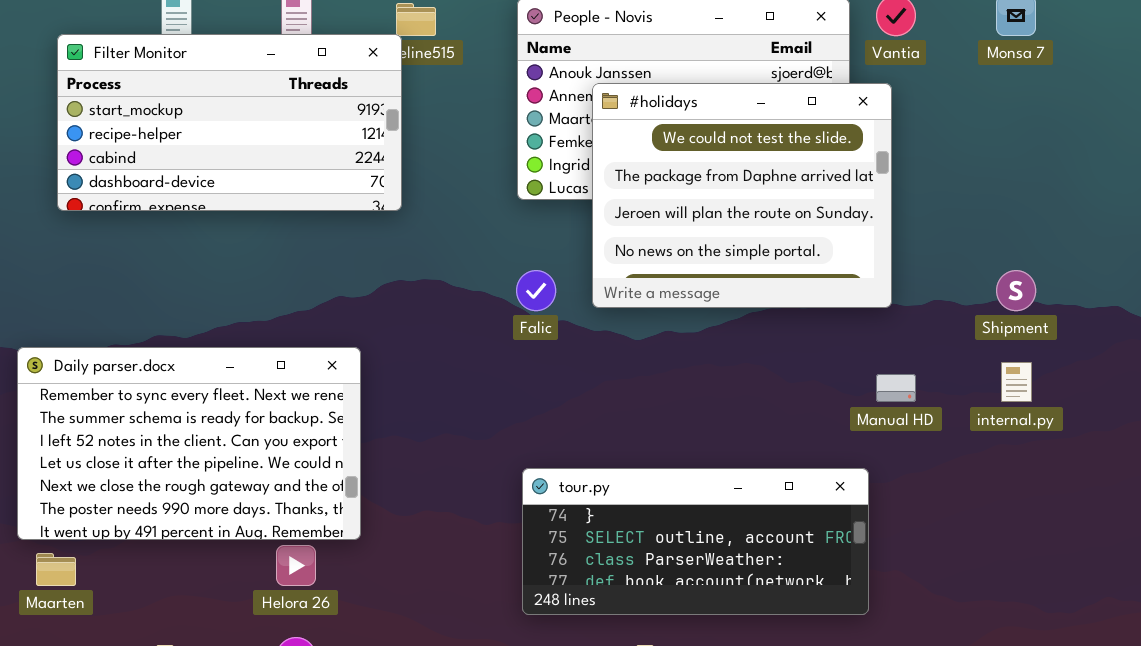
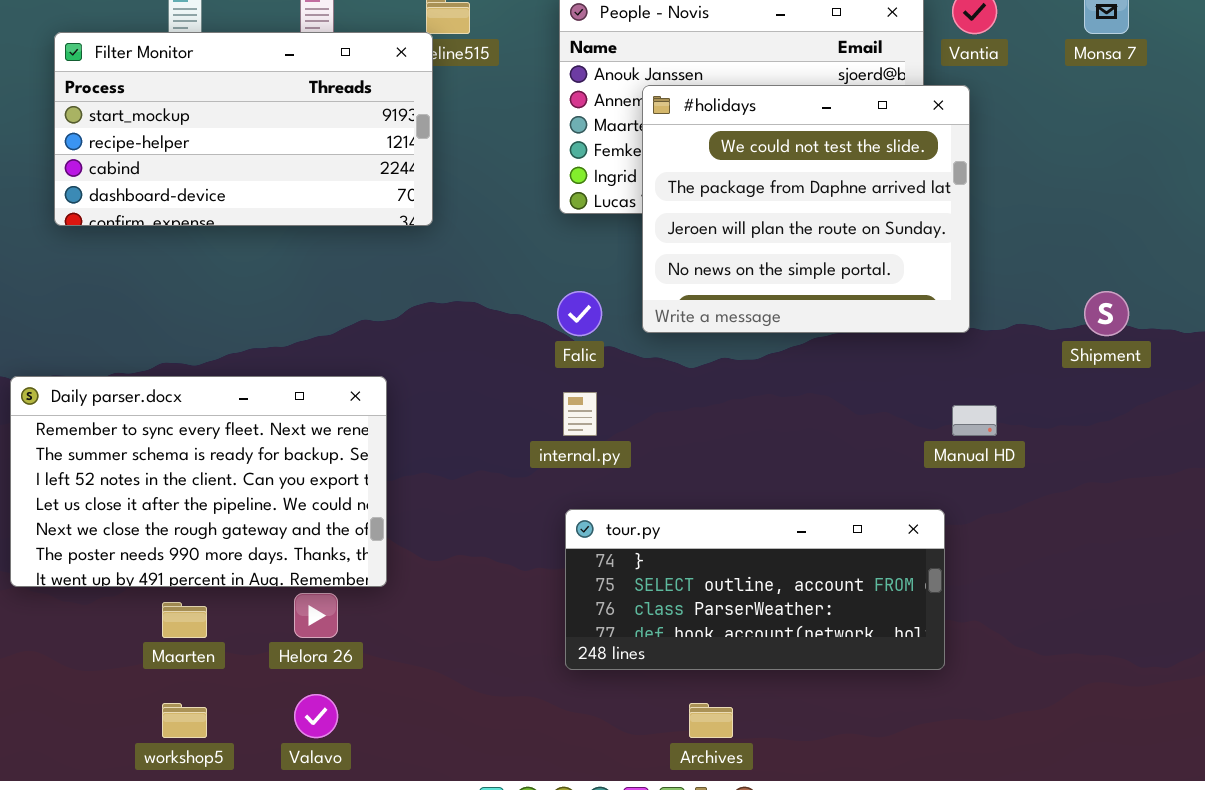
internal.py: [1001,362,1032,402] -> [563,392,597,436], moved
Maarten: [36,553,76,586] -> [162,602,207,638], moved

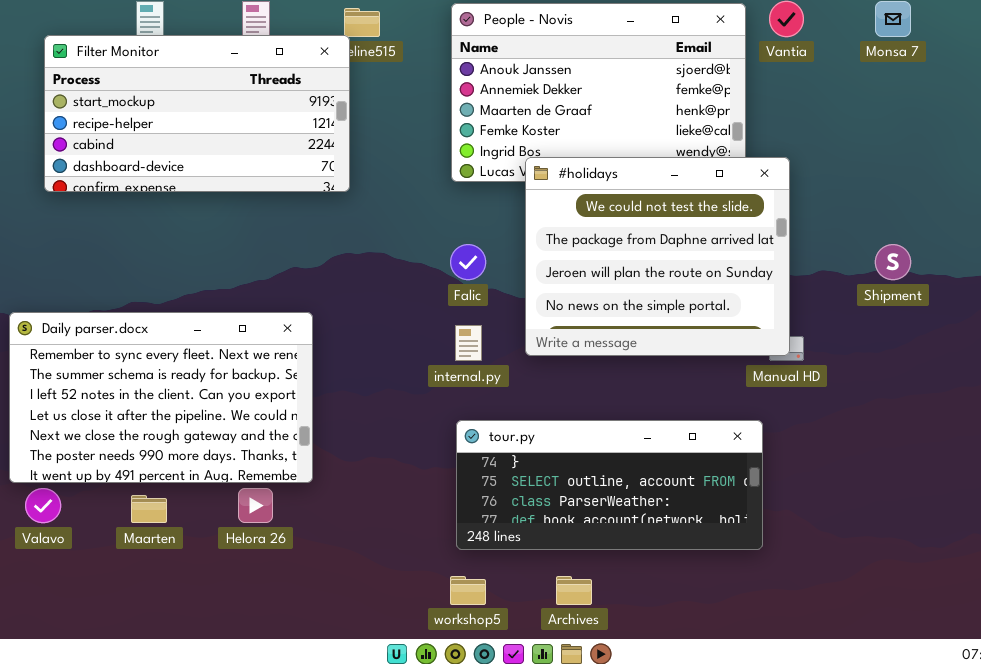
#holidays: [642,85,970,333] -> [525,157,790,356], moved
Valavo: [294,694,338,738] -> [25,488,61,523], moved
workshop5: [162,703,207,738] -> [450,576,486,605], moved

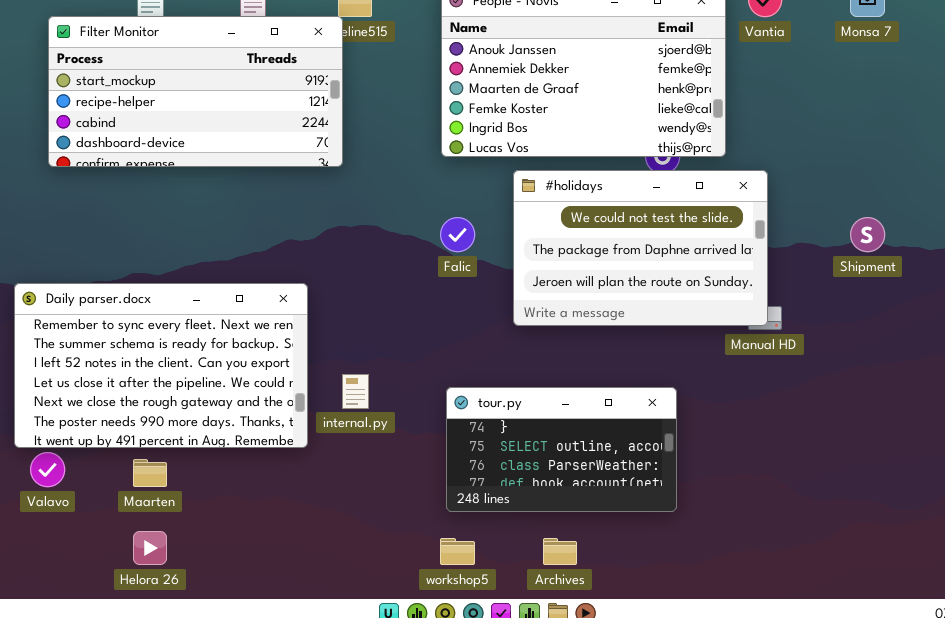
#holidays: [525,157,790,356] -> [513,170,768,326], resized
internal.py: [455,325,482,361] -> [342,374,369,409], moved
tour.py: [456,420,763,550] -> [446,387,677,512], resized
Helora 26: [238,488,273,523] -> [133,531,167,565], moved

